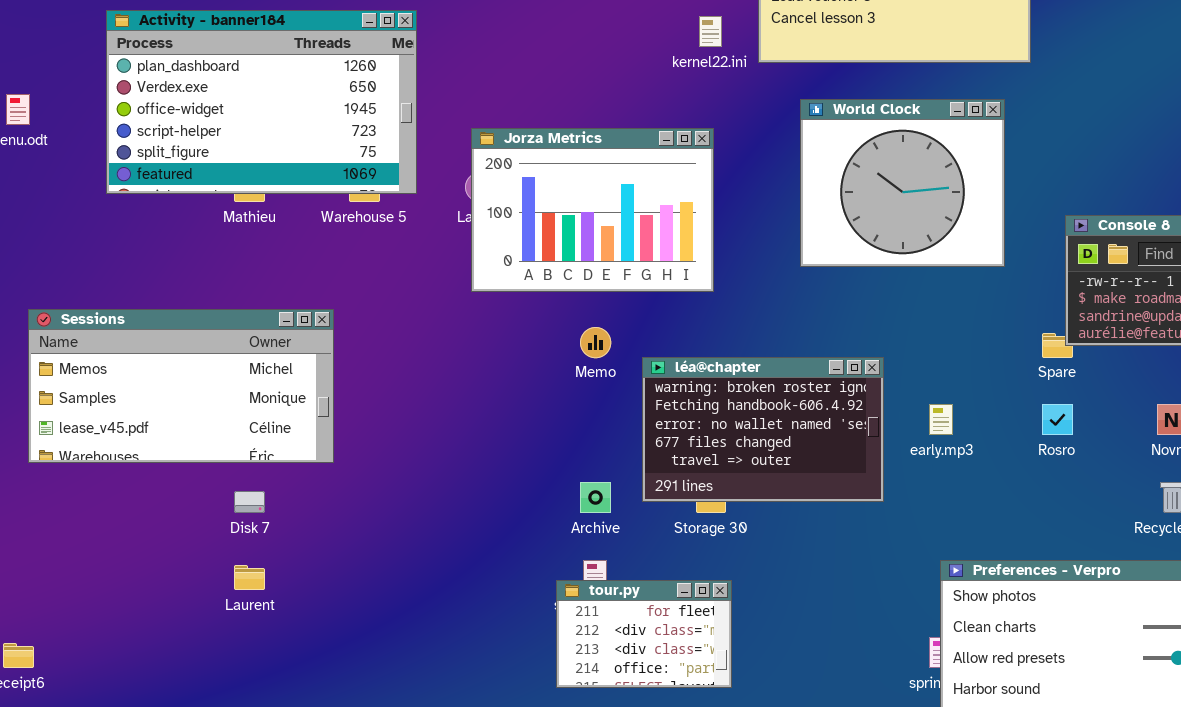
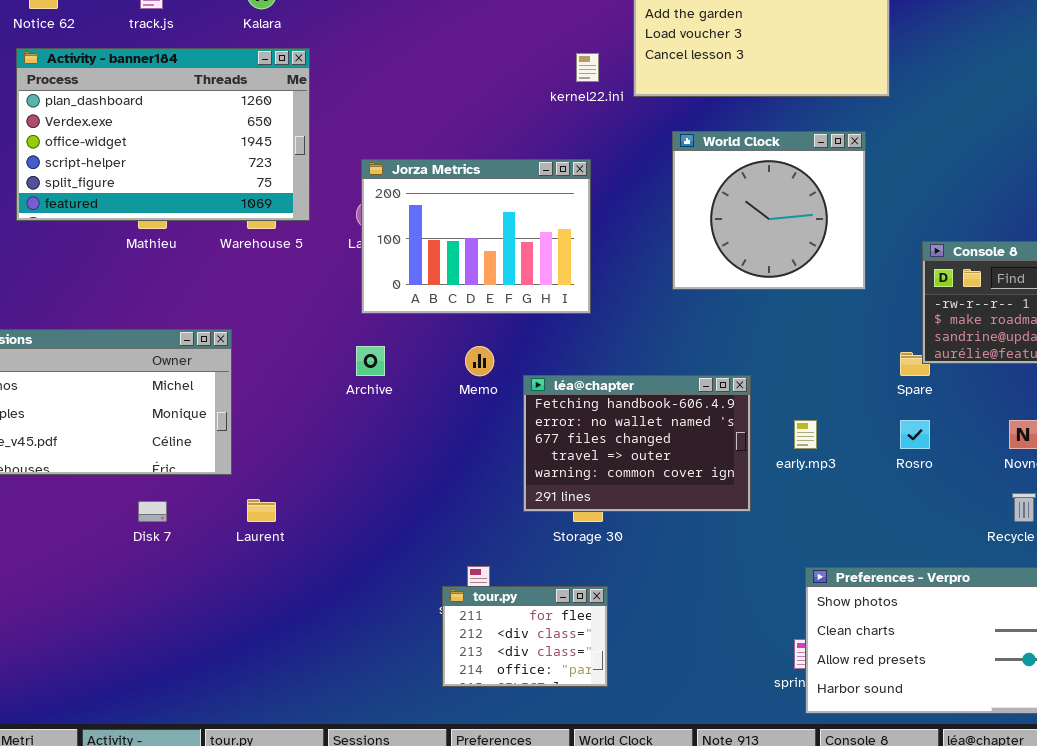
léa@chapter: [642,357,884,502] -> [523,375,751,512], scrolled down 1 row
Archive: [580,482,611,513] -> [356,346,385,376], moved
Laurent: [234,565,265,590] -> [247,499,276,522], moved

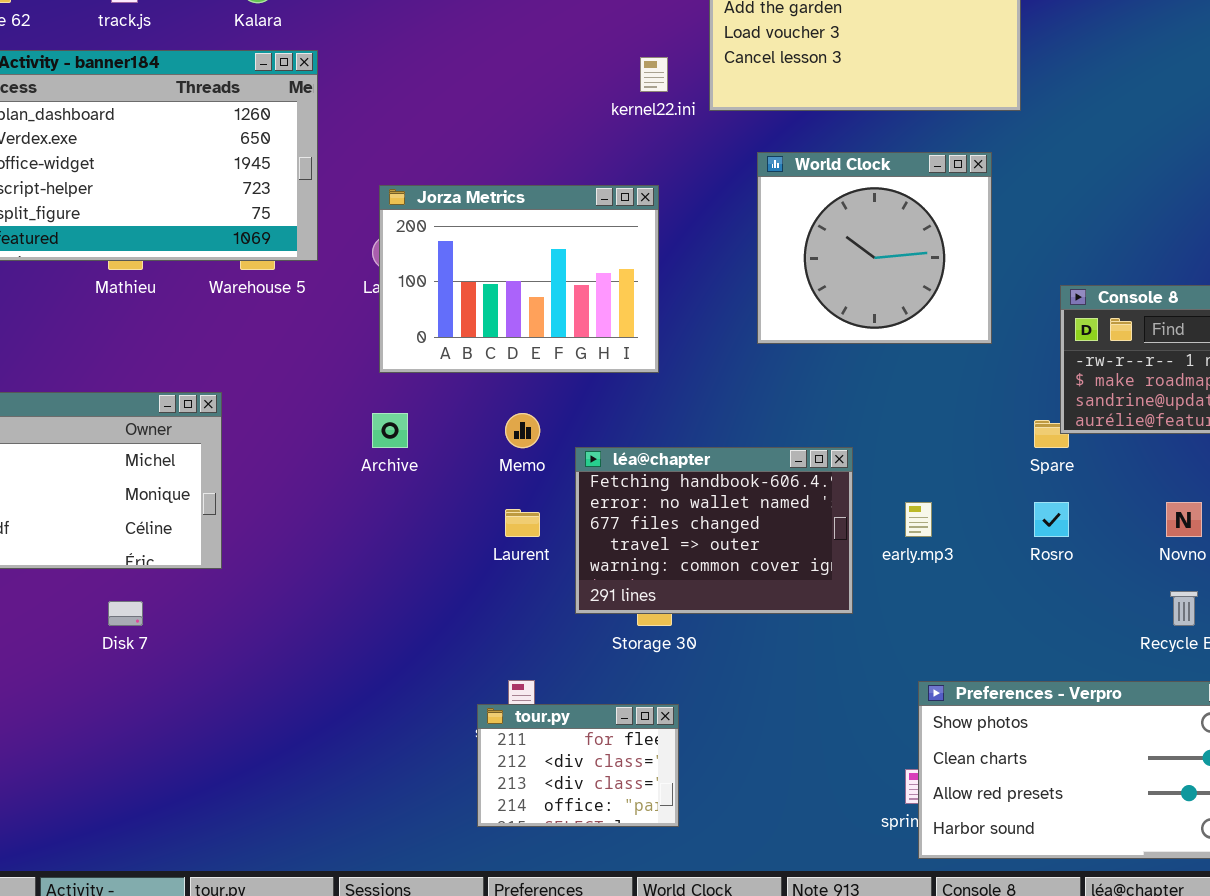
Laurent: [247,499,276,522] -> [505,509,540,537], moved

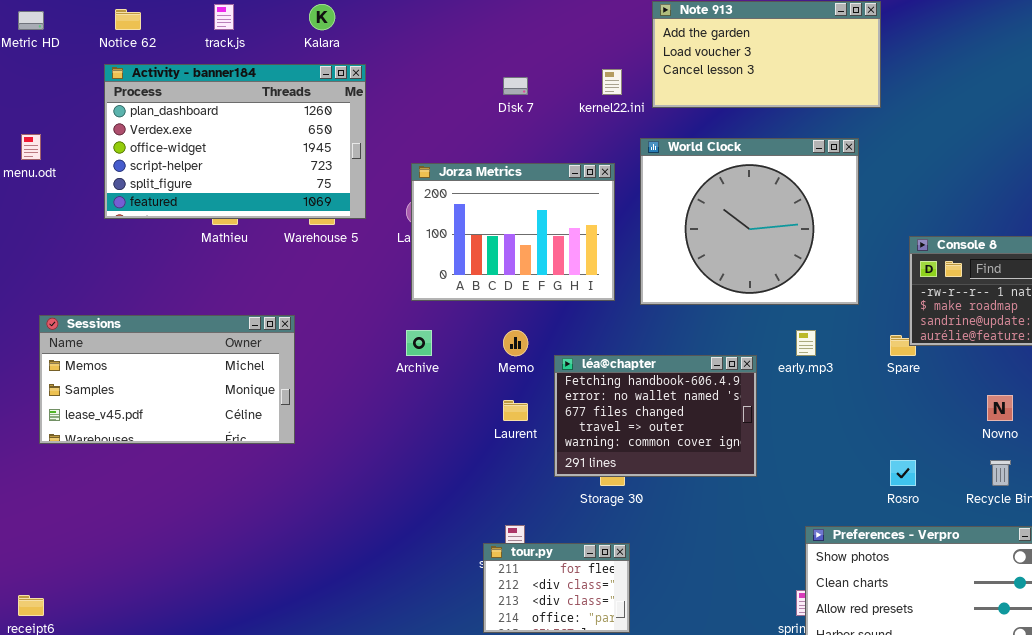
World Clock: [757,152,992,344] -> [640,138,859,305], resized
early.mp3: [905,502,932,537] -> [796,330,816,356], moved
Rosro: [1034,502,1069,537] -> [890,460,916,486], moved
Disk 7: [108,601,143,626] -> [503,77,528,95], moved

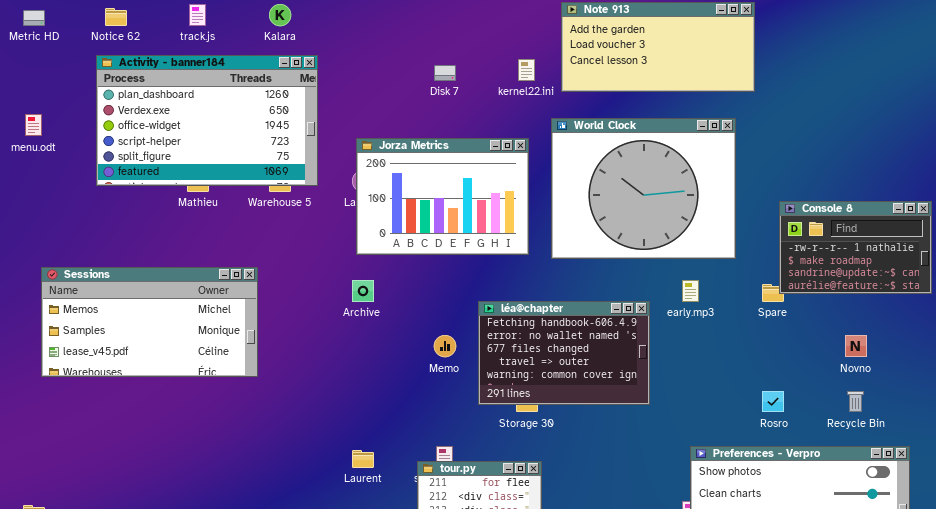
Memo: [503,330,528,356] -> [434,335,456,357], moved
Laurent: [503,400,528,421] -> [352,450,374,468], moved

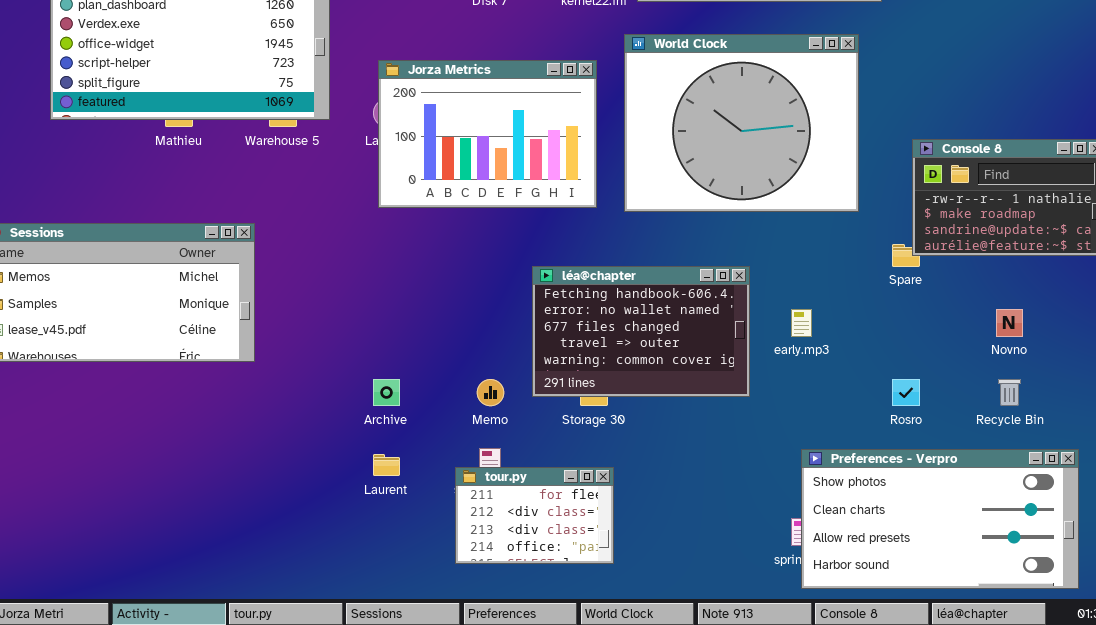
Archive: [352,280,374,302] -> [373,379,400,406], moved
early.mp3: [682,280,699,302] -> [791,309,812,337], moved
Memo: [434,335,456,357] -> [477,379,504,406], moved

